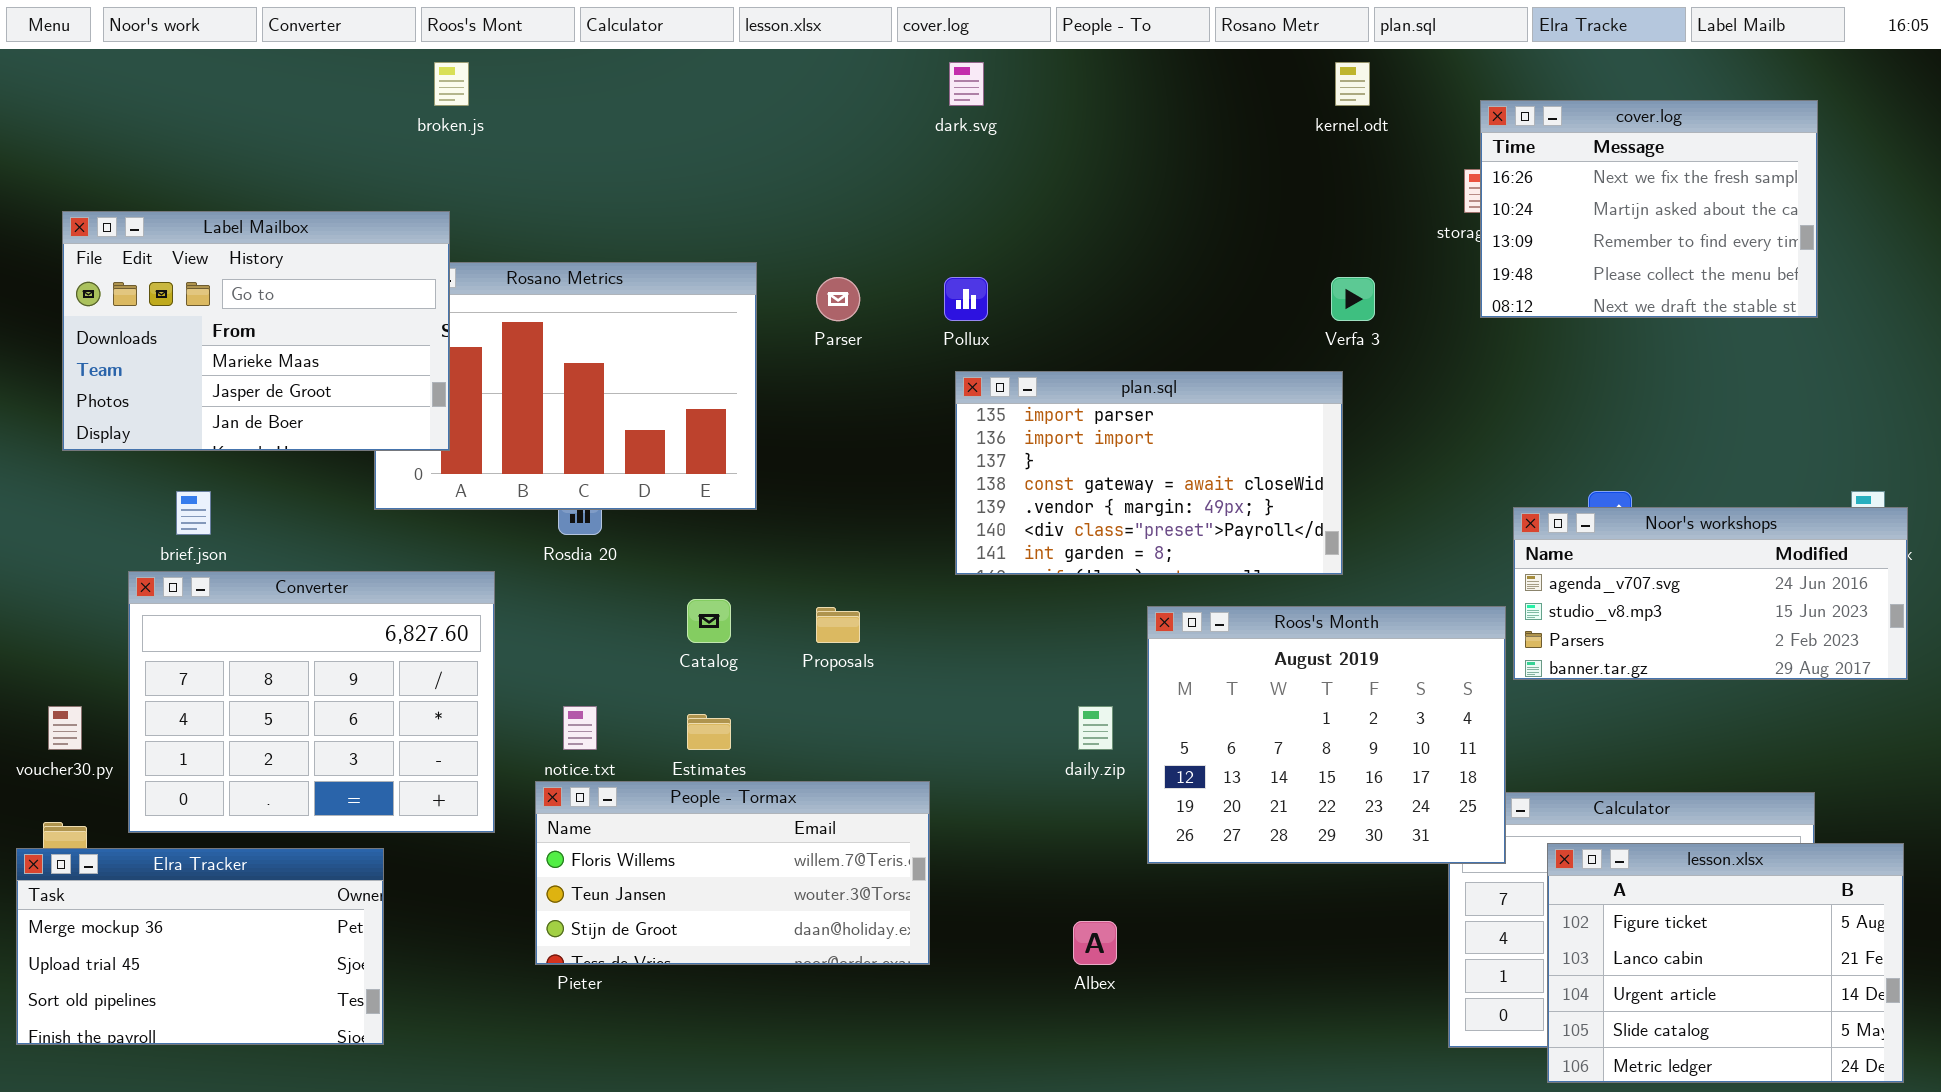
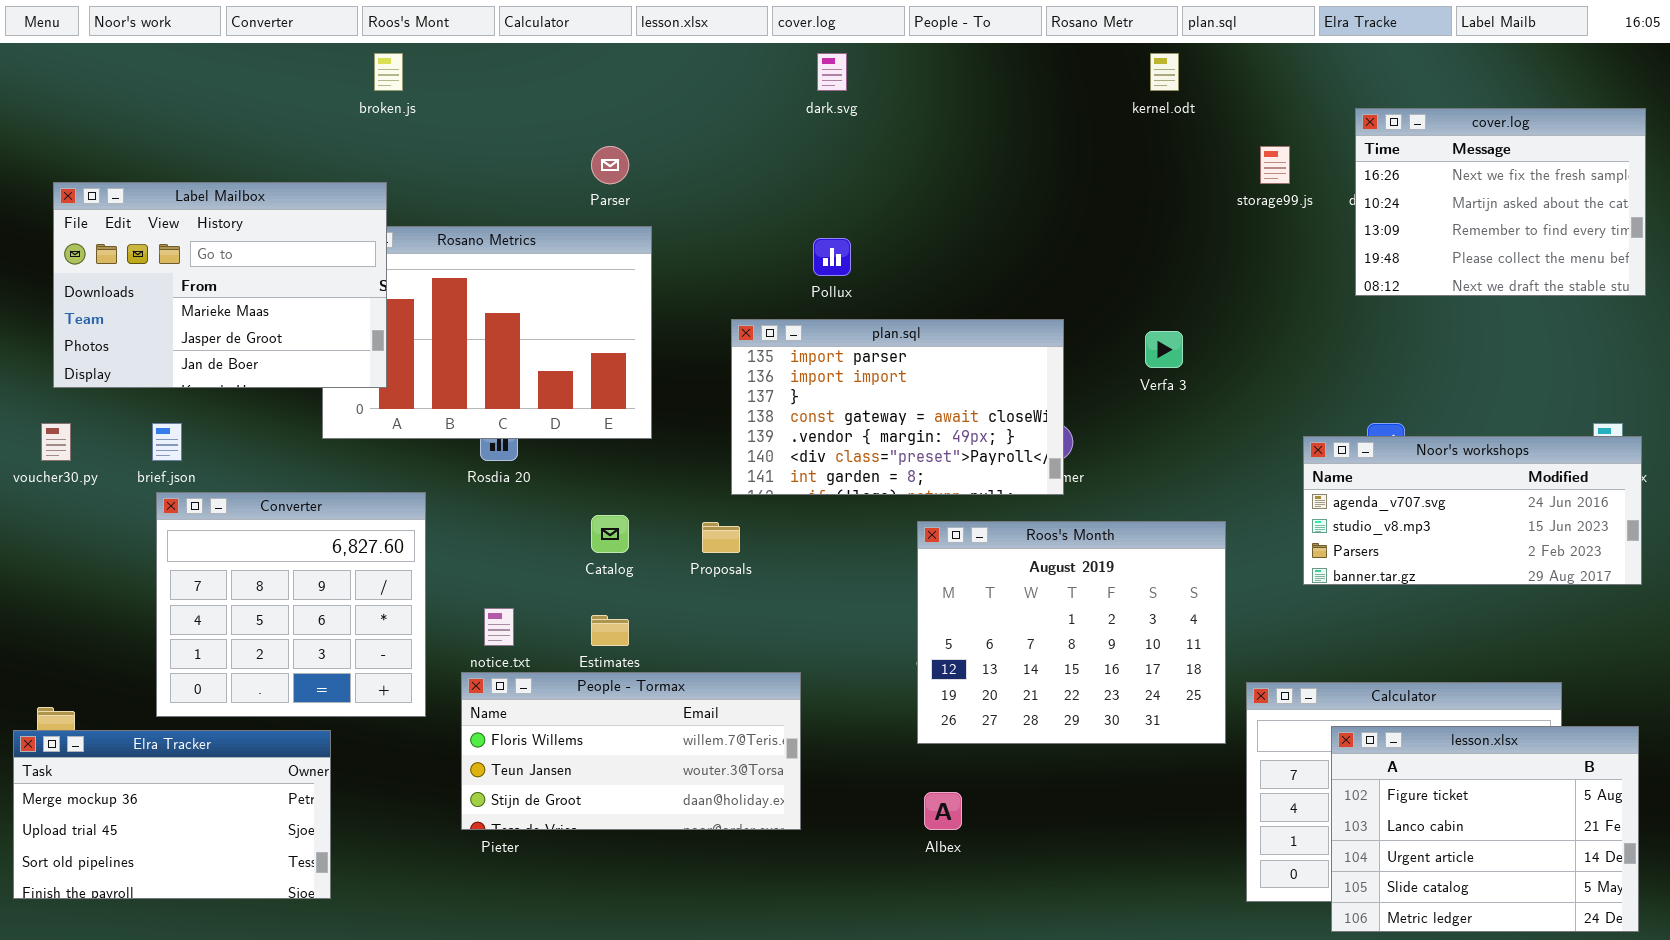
cover.log: [1480,100,1818,318] -> [1355,108,1646,296], moved
Parser: [816,277,860,321] -> [591,146,629,184], moved
Verfa 3: [1331,277,1375,321] -> [1145,331,1183,368], moved
plan.sql: [955,371,1343,575] -> [731,319,1064,495], moved
Converter: [128,571,495,833] -> [156,492,426,717], resized
Roos's Month: [1147,606,1506,864] -> [917,521,1226,744], moved
voucher30.py: [48,706,82,750] -> [41,423,71,461], moved

